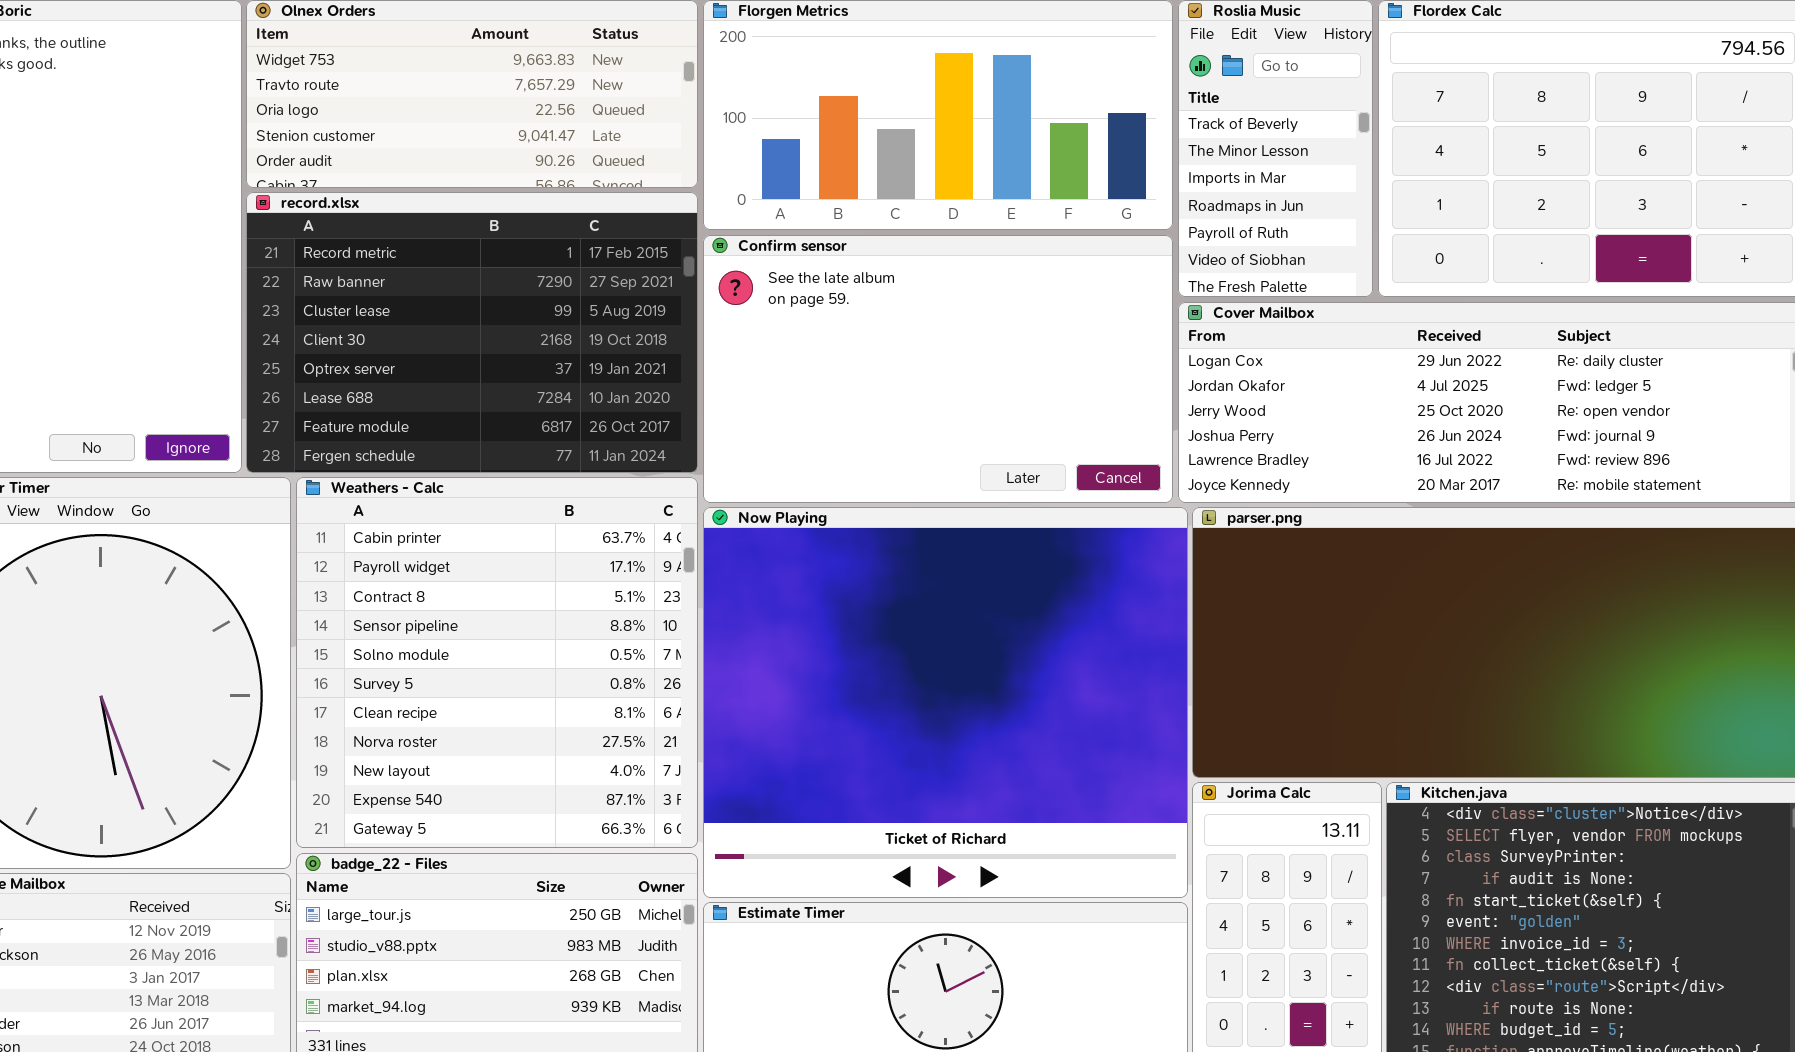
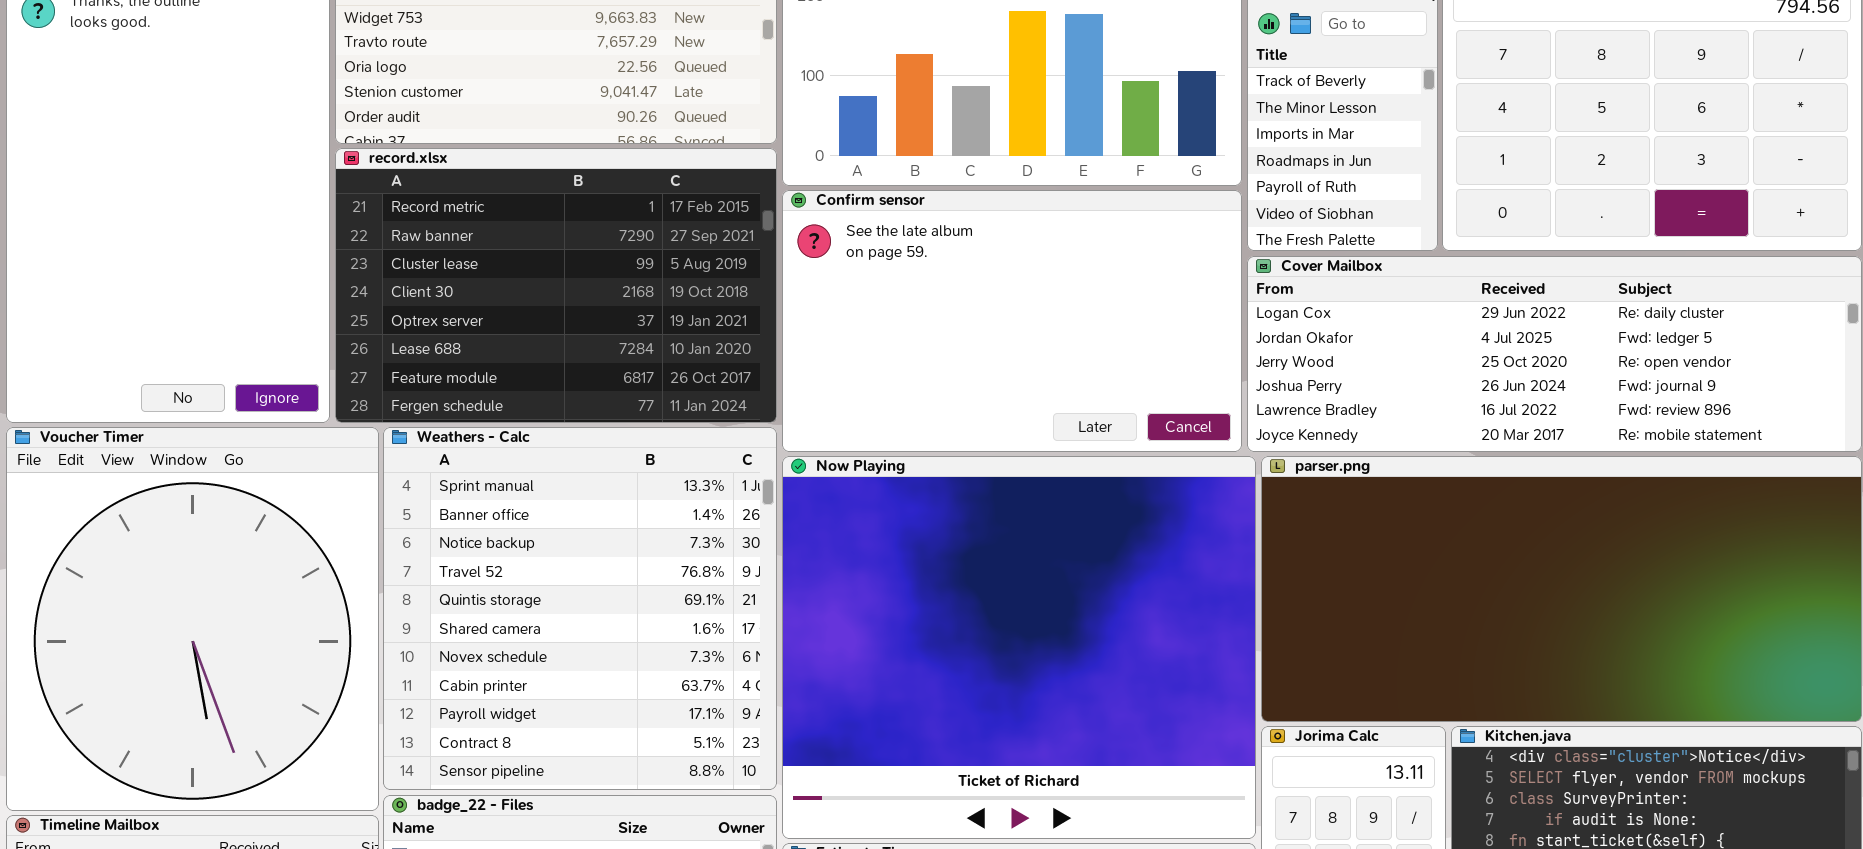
Weathers - Calc: [296,477,698,848] -> [383,427,777,790], scrolled up 7 rows

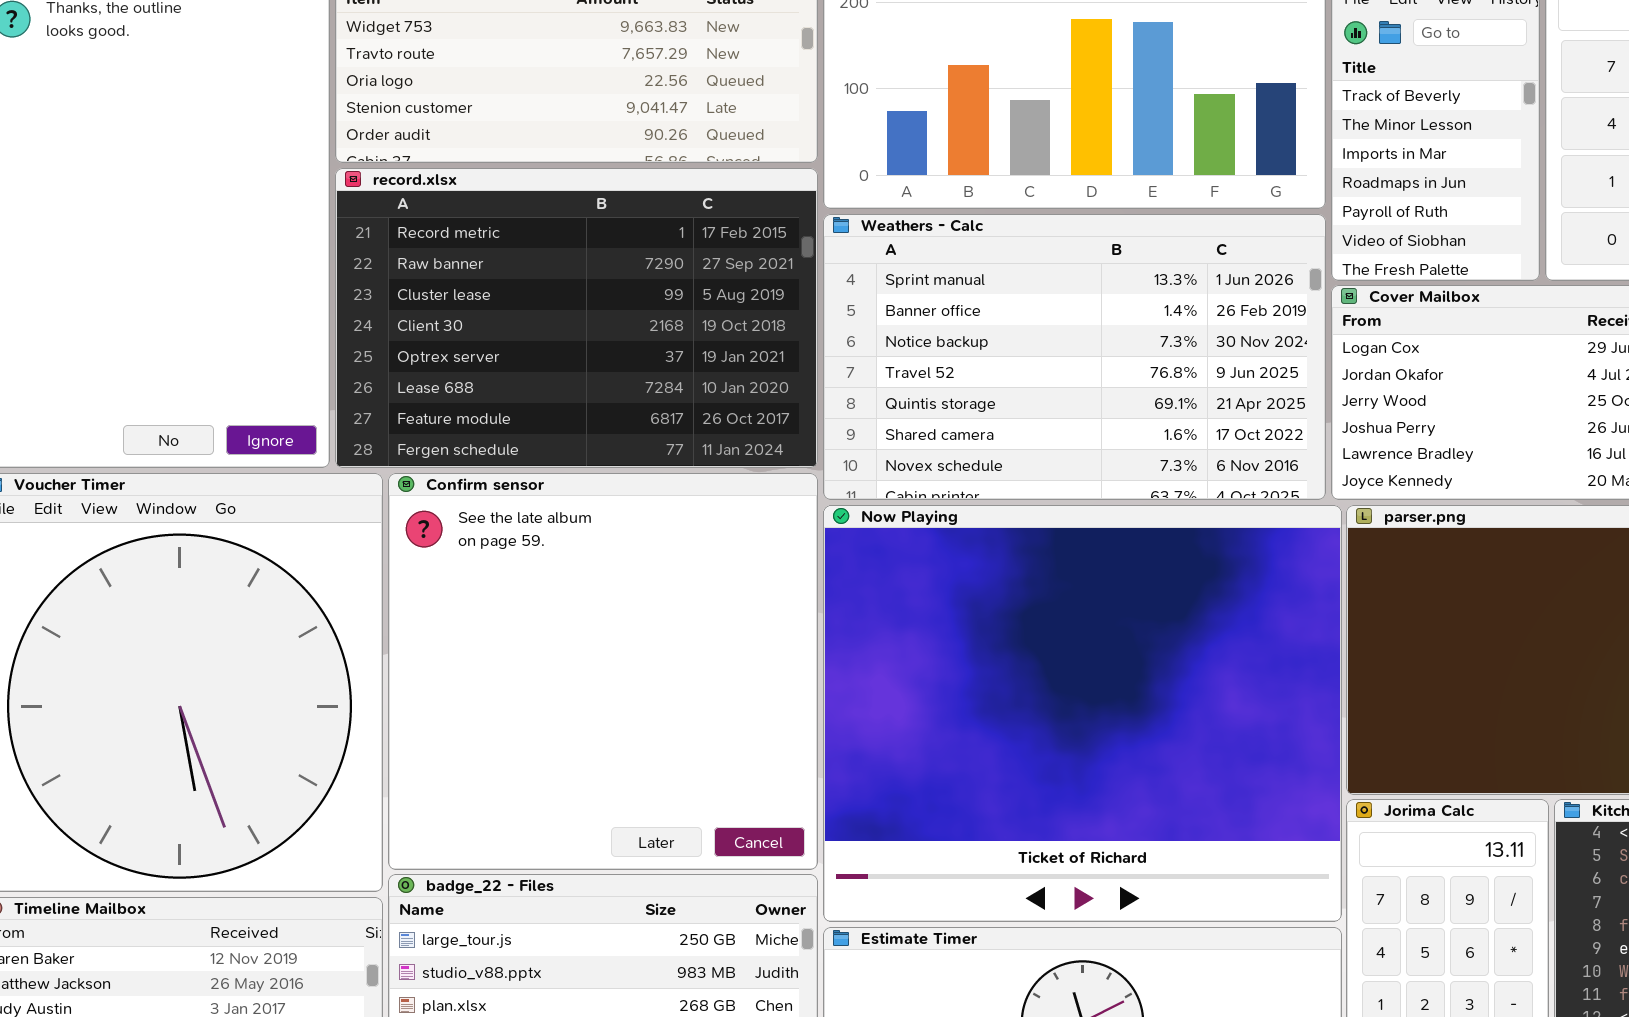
Confirm sensor: [782,190,1242,452] -> [388,473,818,870], moved, resized
Weathers - Calc: [383,427,777,790] -> [823,214,1326,500], moved, resized

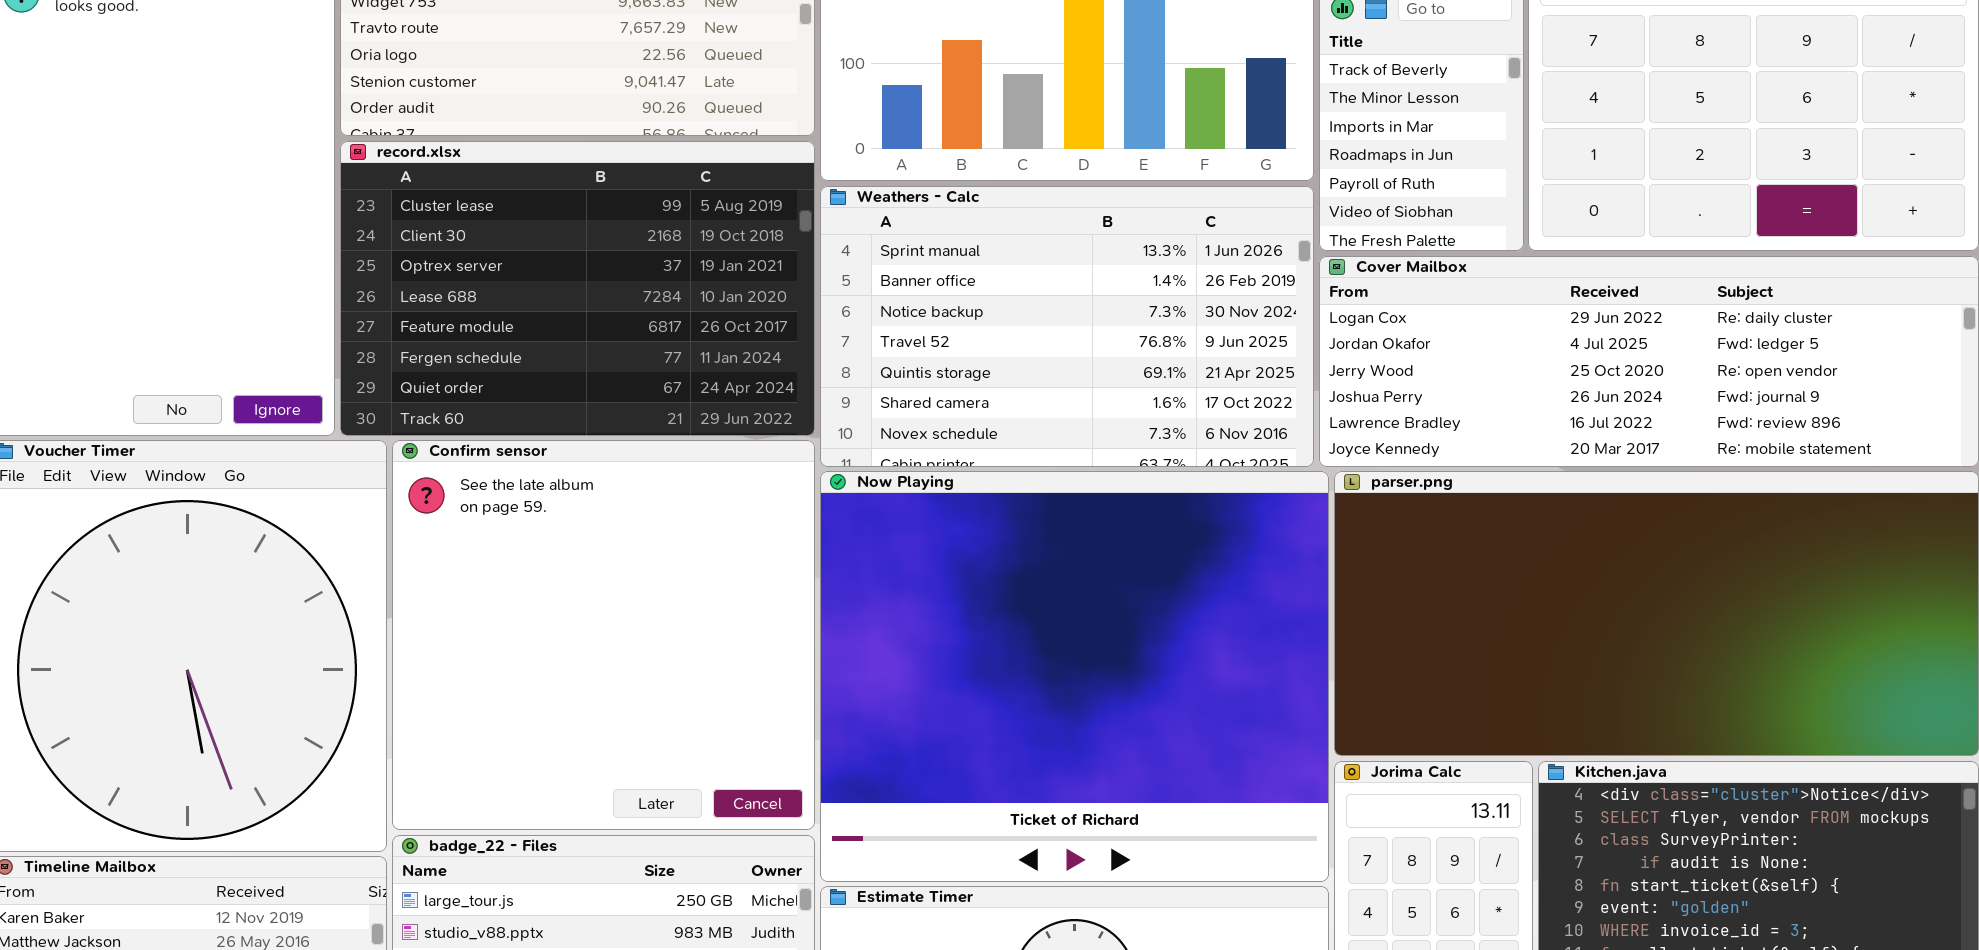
record.xlsx: [335,168,818,468] -> [340,141,815,436], scrolled down 2 rows

